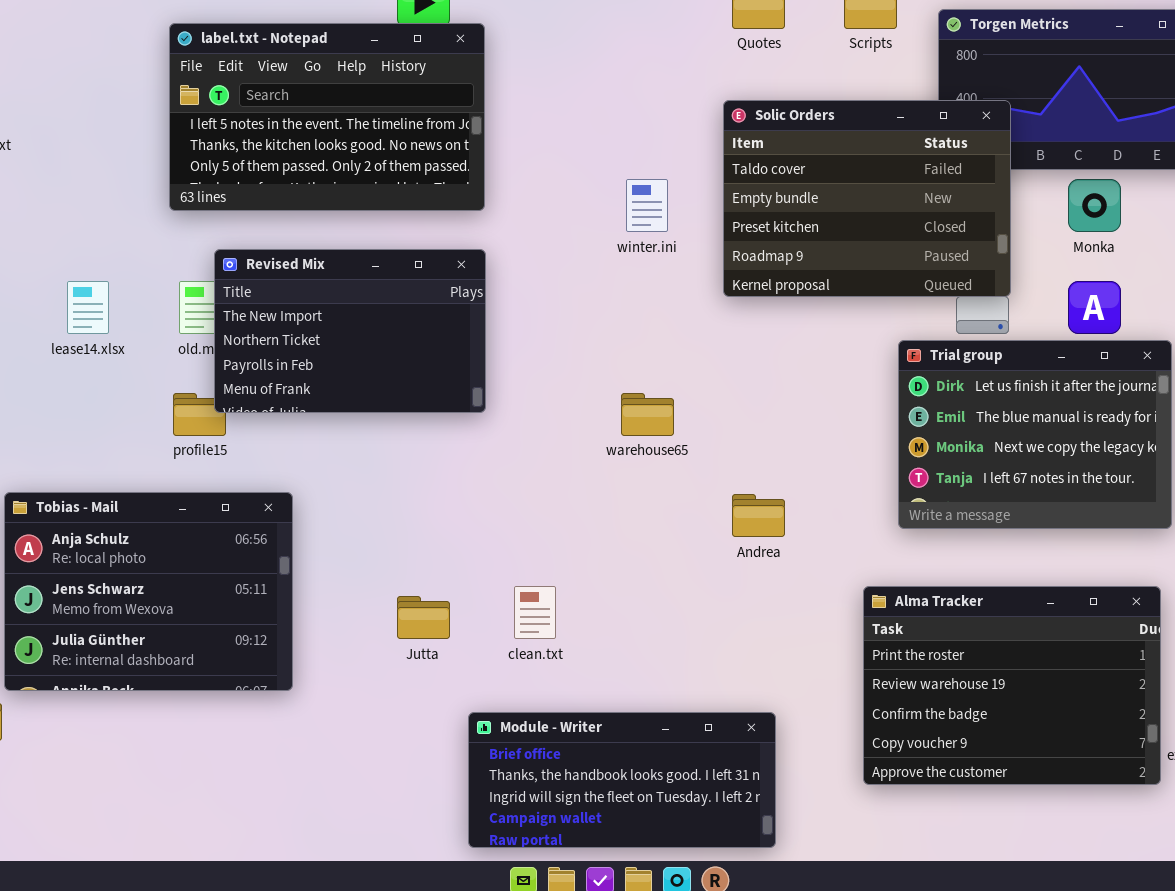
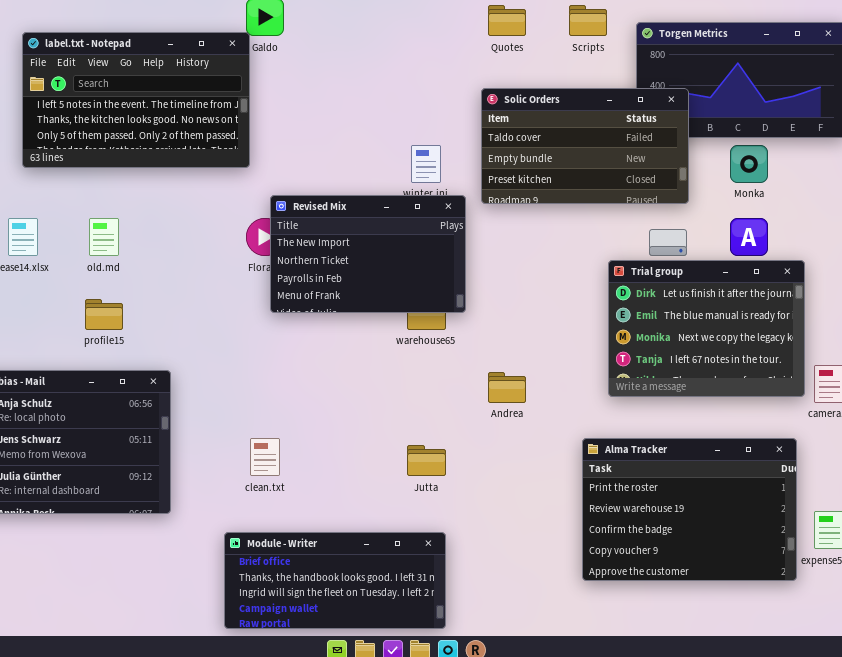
label.txt - Notepad: [169,23,485,211] -> [22,32,250,168], moved
Solic Orders: [723,100,1011,297] -> [481,88,689,204], resized
Revised Mix: [214,249,486,413] -> [270,195,466,313], moved
clean.txt: [514,586,556,639] -> [250,438,280,476], moved
Jutta: [397,596,450,639] -> [407,445,446,476], moved
Module - Writer: [468,712,776,848] -> [224,532,446,629], moved

